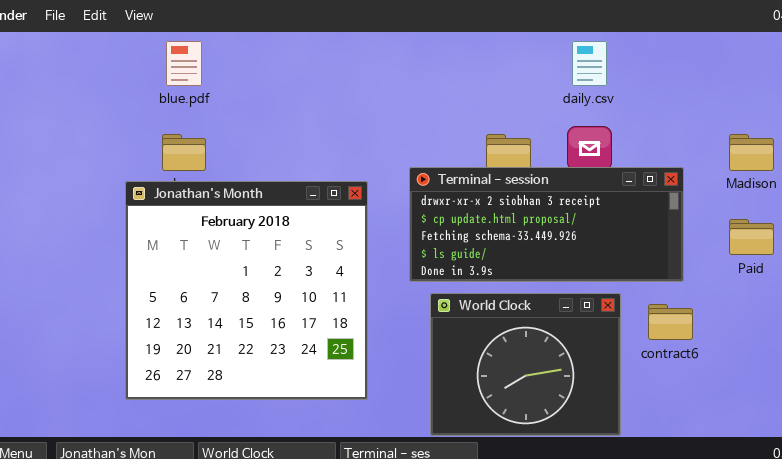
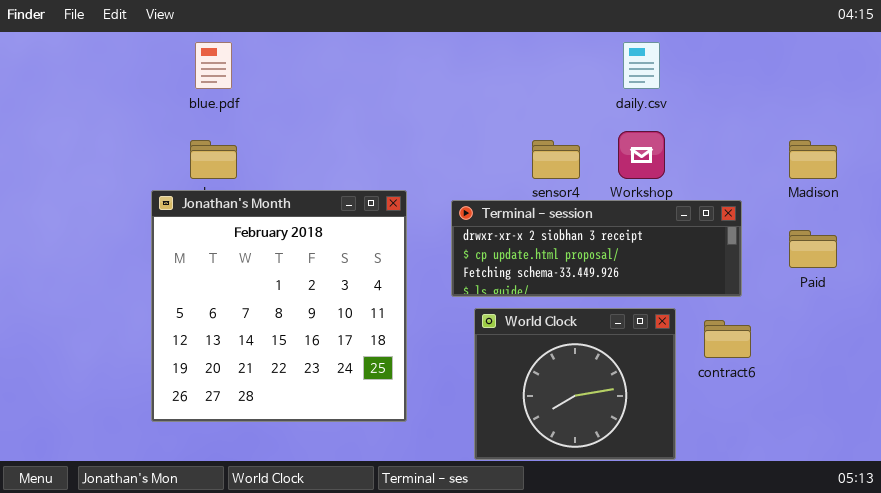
Terminal - session: [409,167,684,282] -> [451,200,742,297], resized

